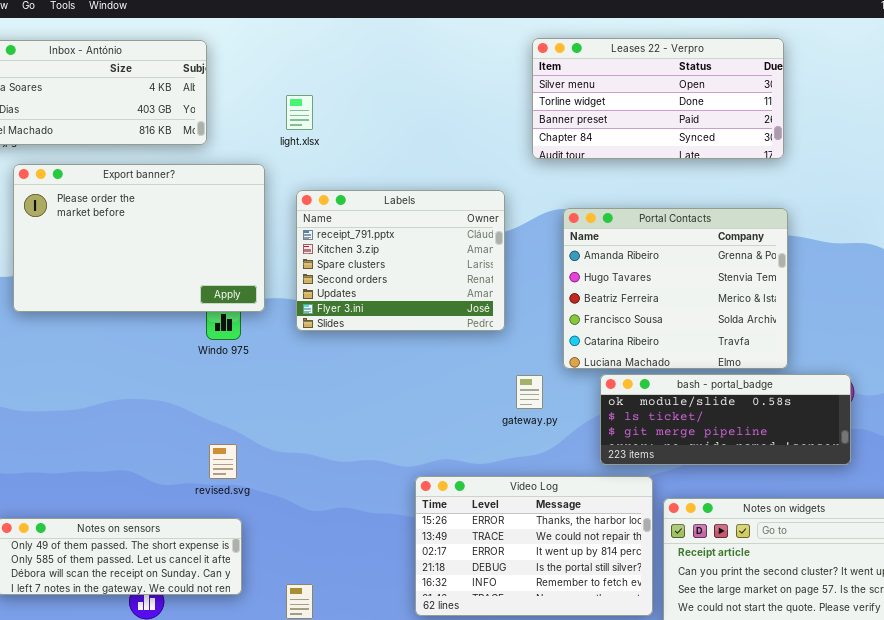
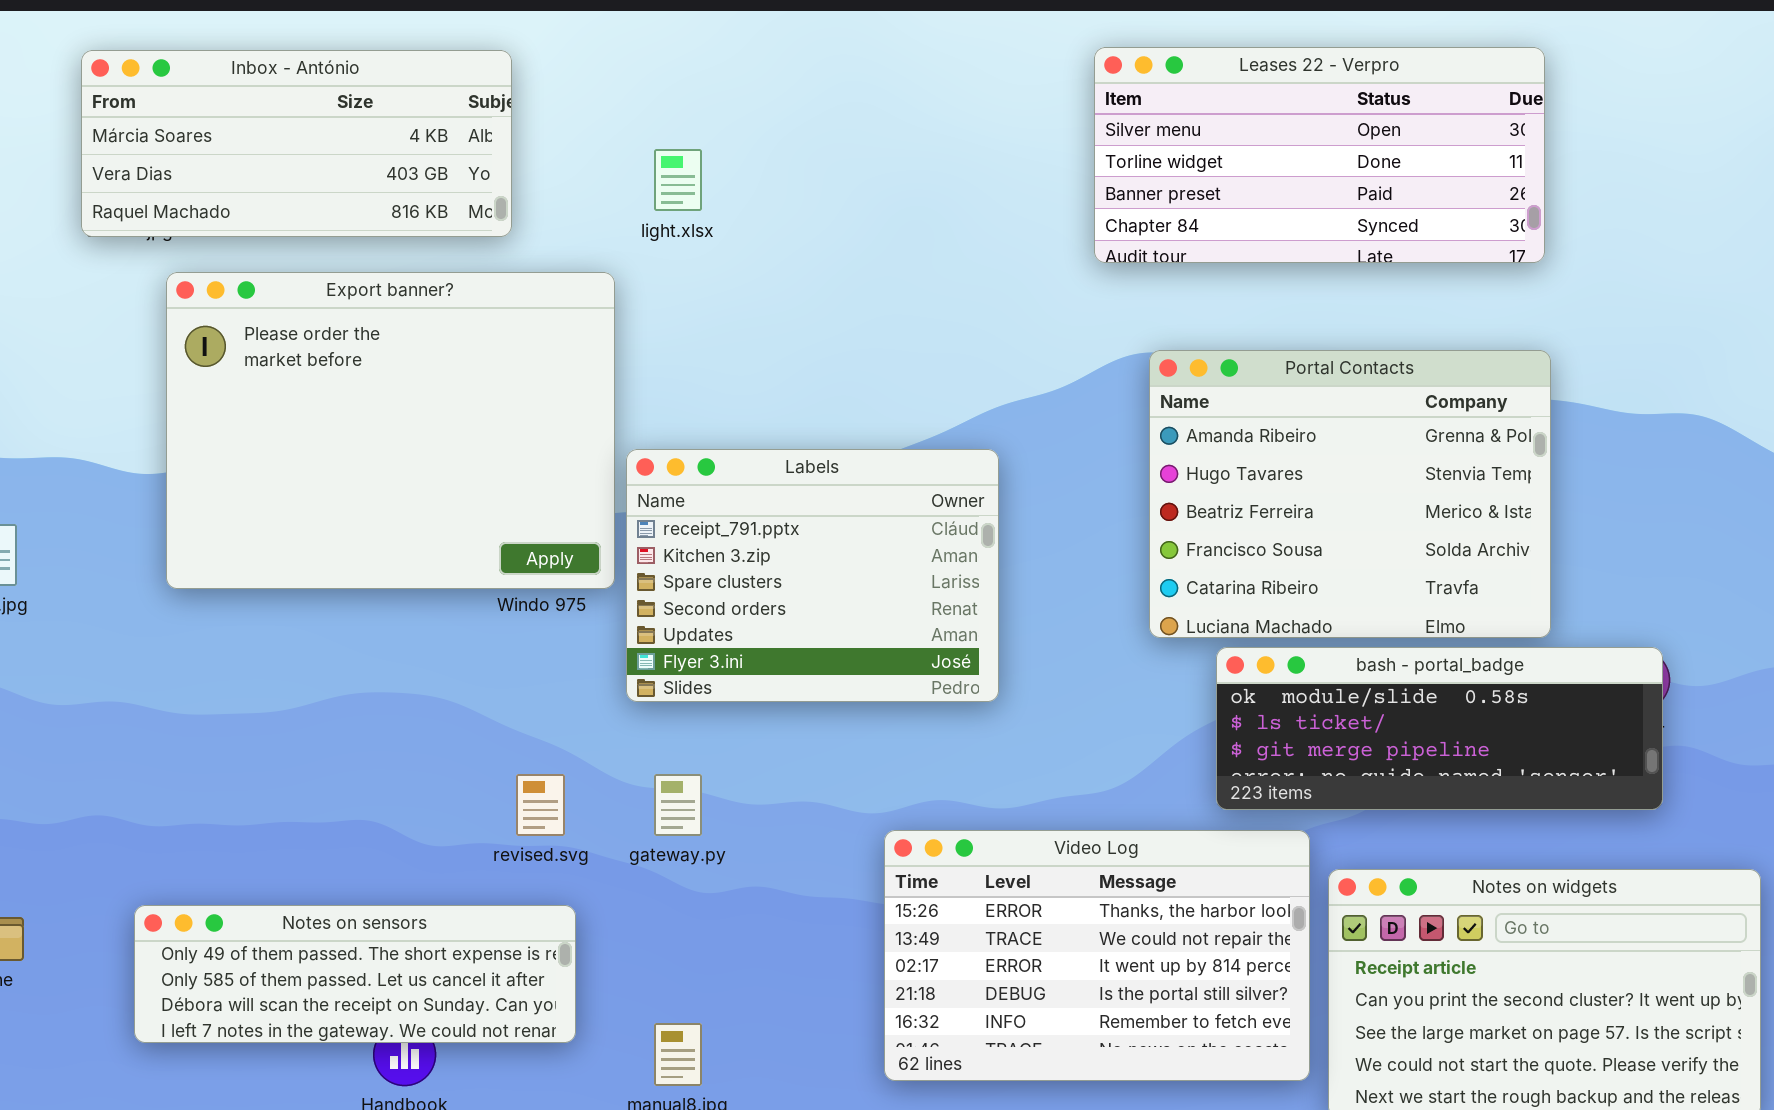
Export banner?: [13,164,265,312] -> [166,272,615,589], resized
Labels: [296,190,505,331] -> [626,449,999,702], moved
gateway.py: [516,375,543,409] -> [654,774,702,836], moved

